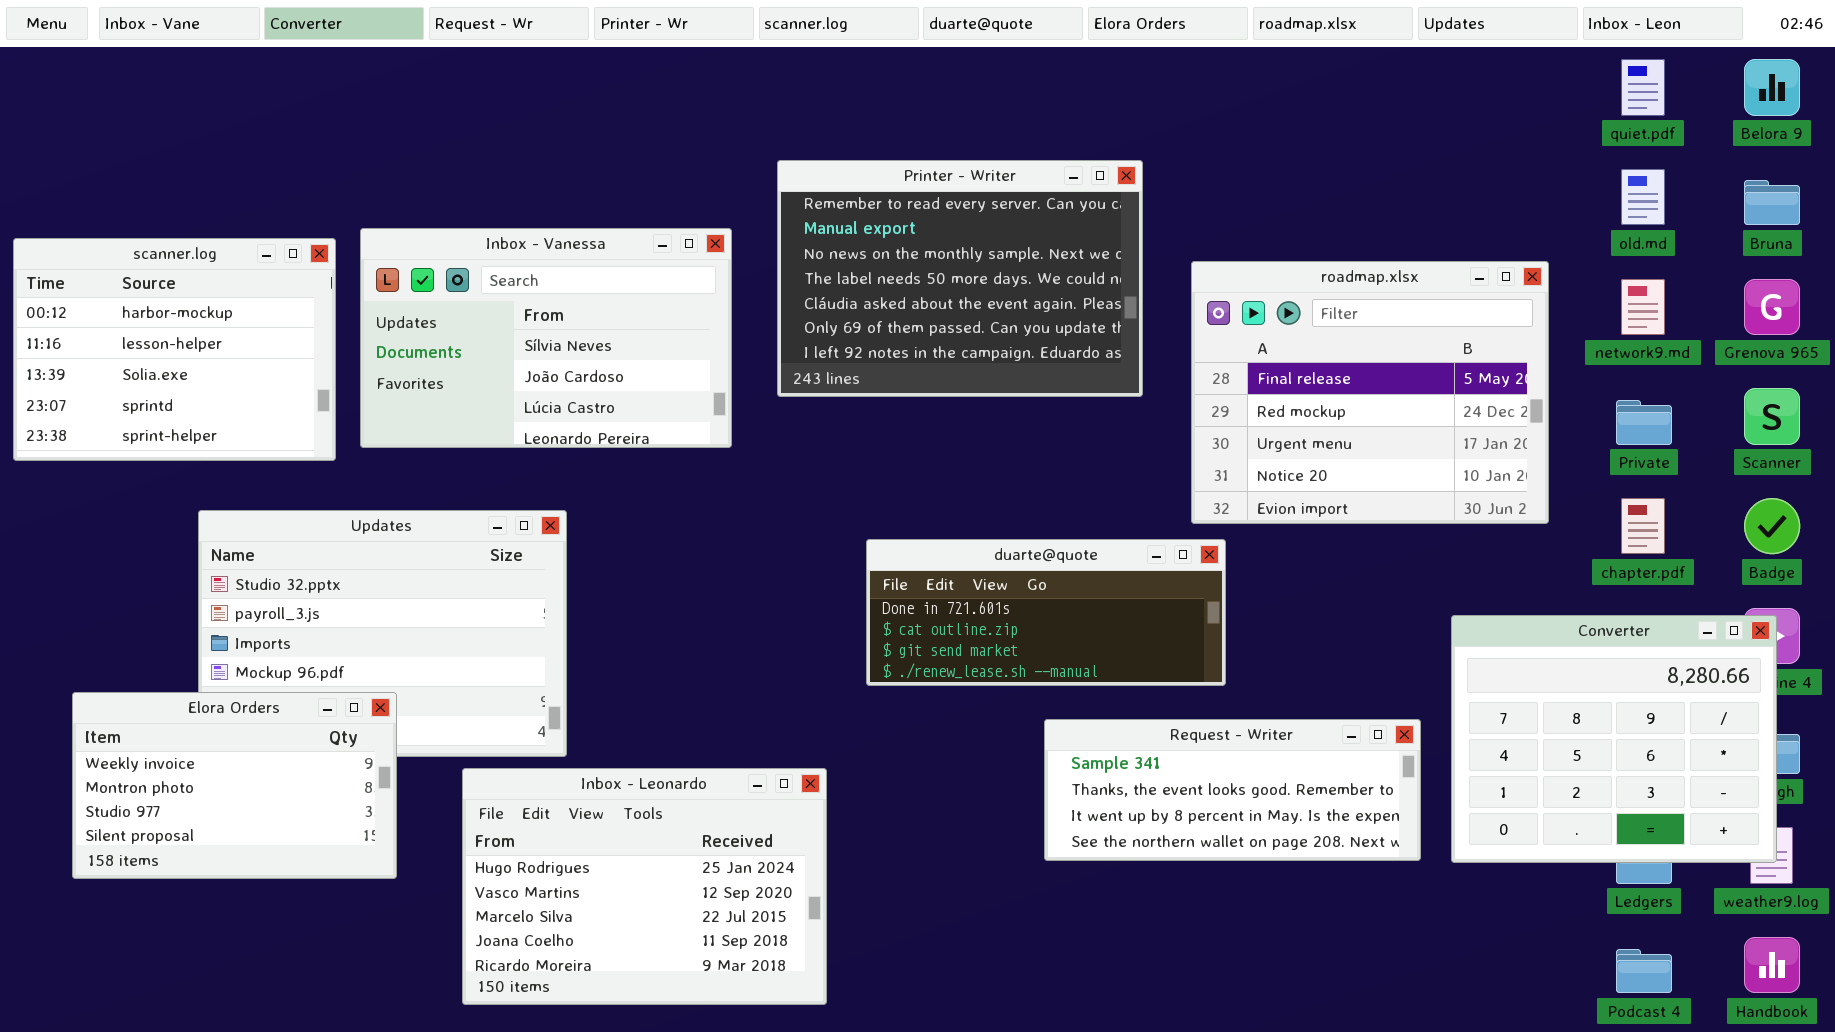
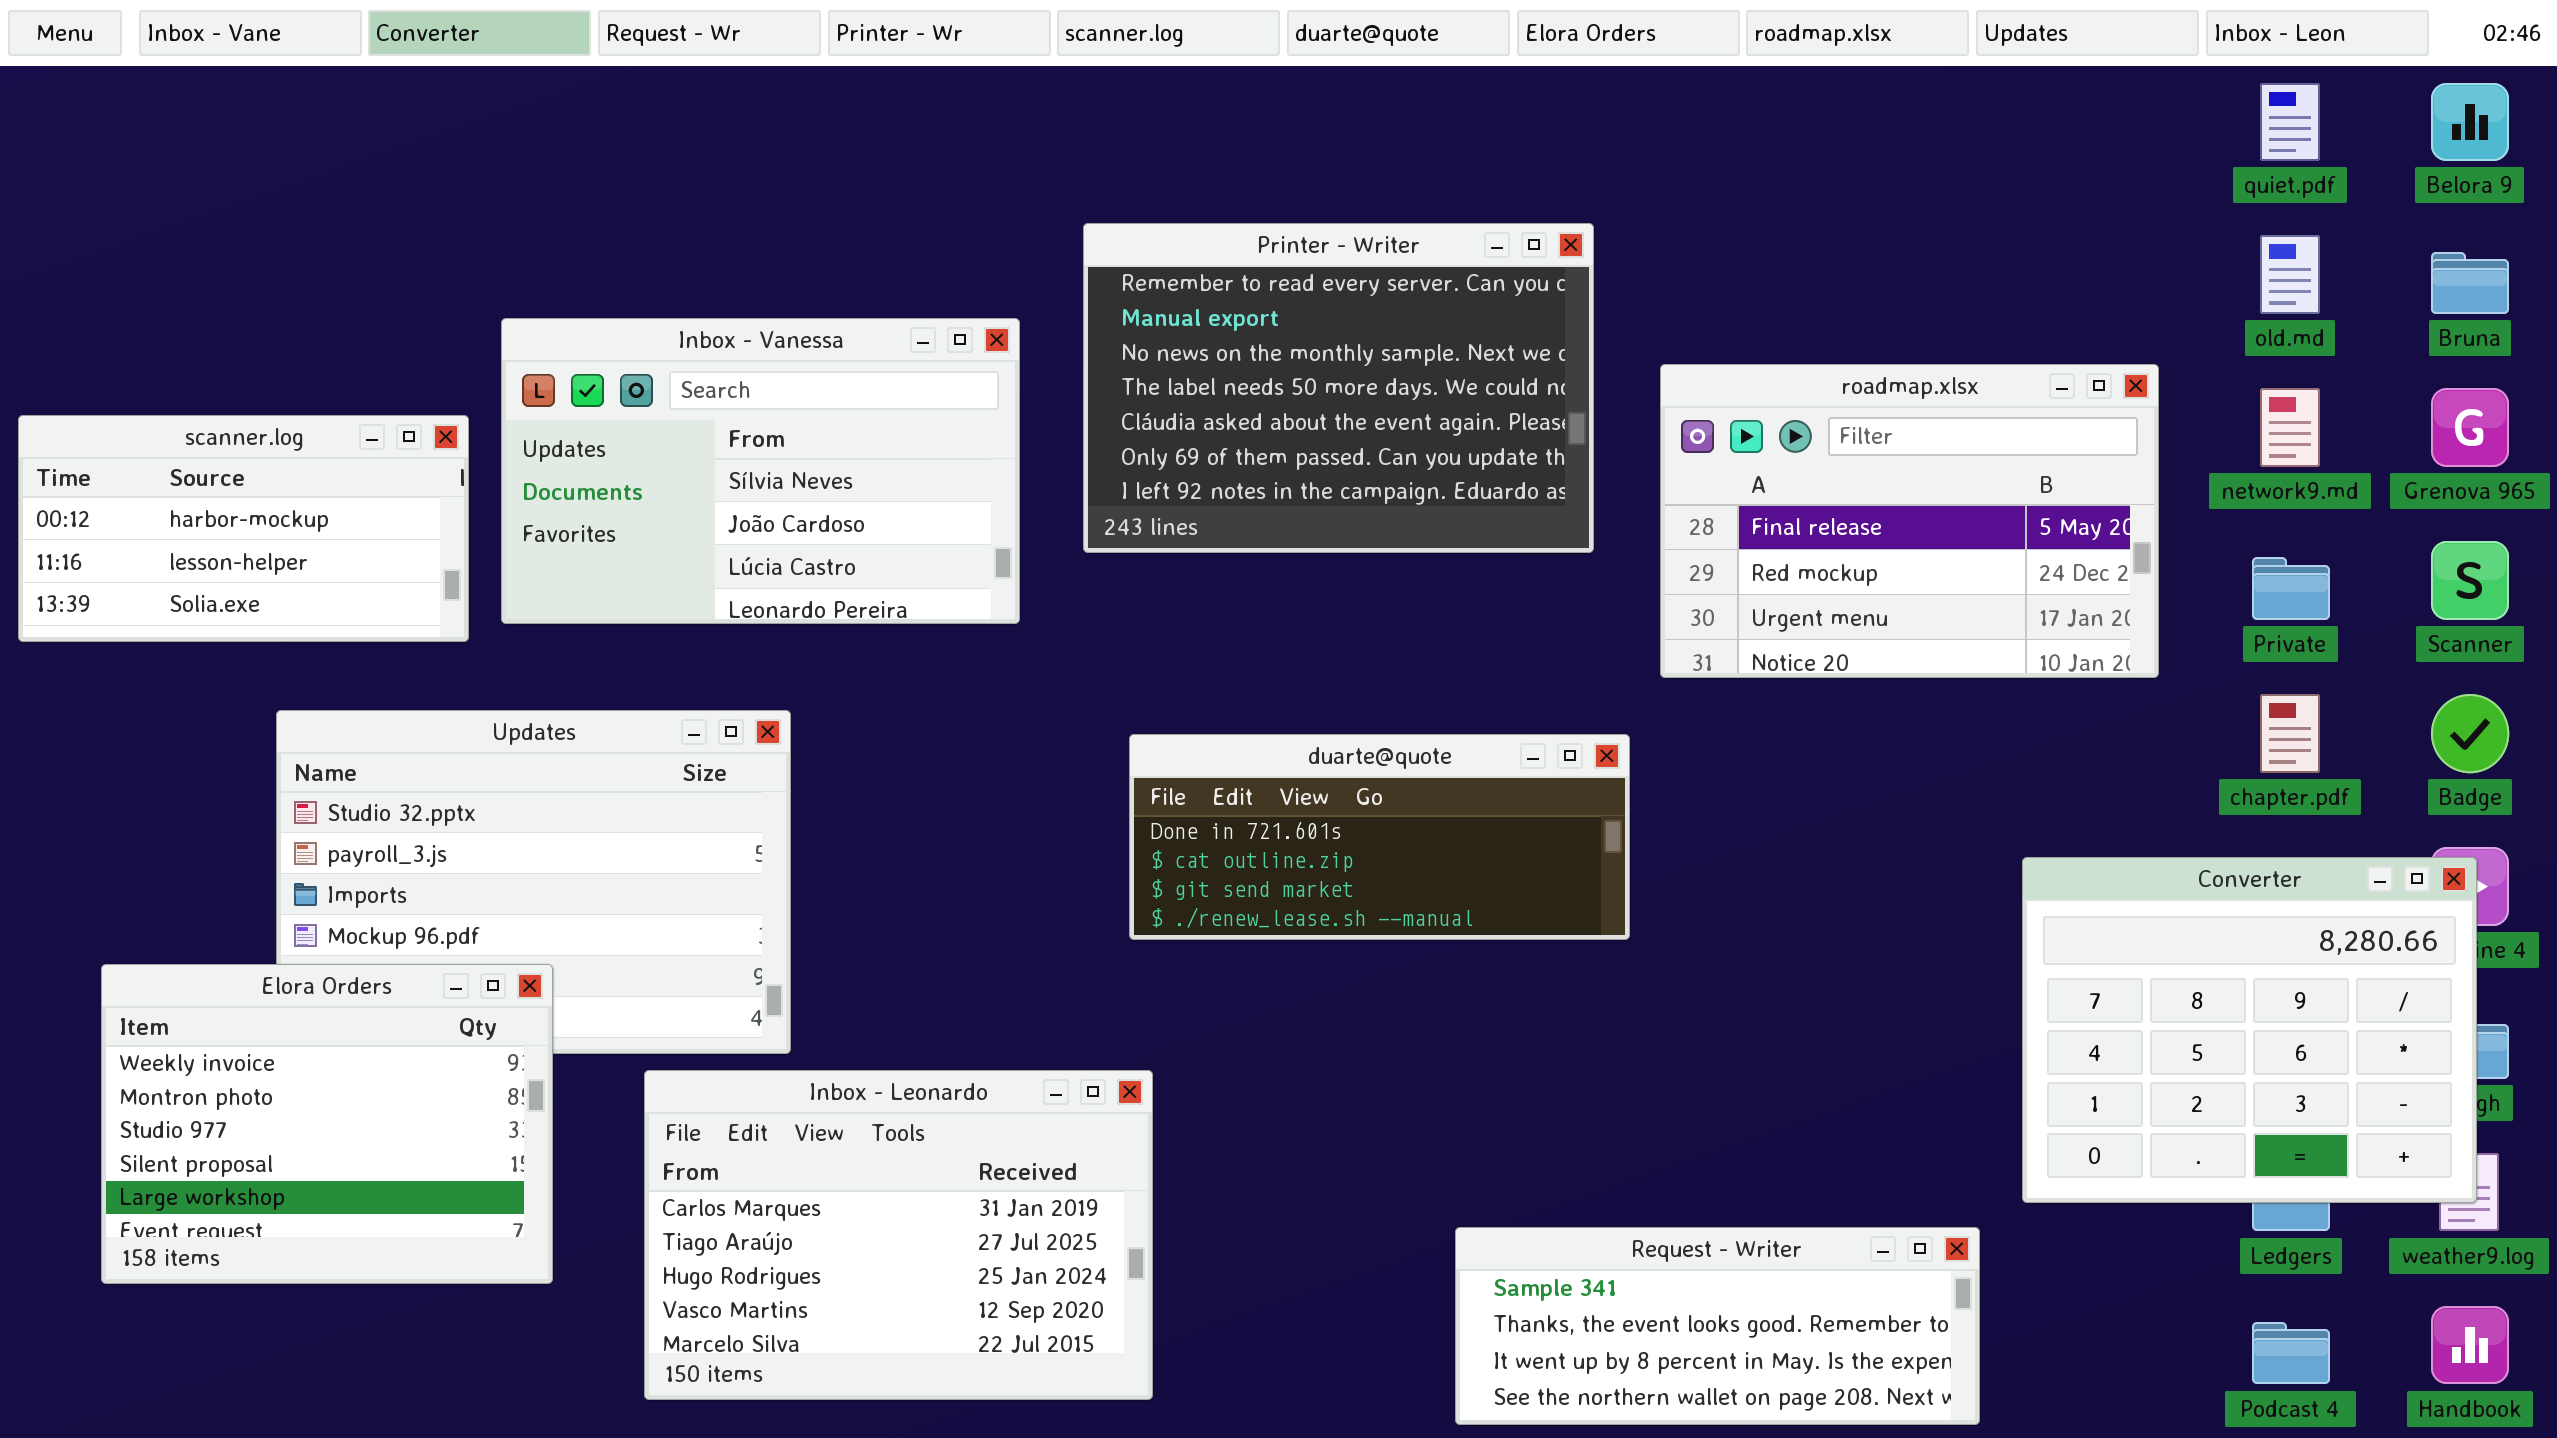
scanner.log: [13,238,336,461] -> [18,415,469,642], resized
roadmap.xlsx: [1191,261,1549,524] -> [1660,364,2159,678], resized
duarte@quote: [866,539,1226,686] -> [1129,734,1630,940], moved
Elora Orders: [72,692,397,879] -> [101,964,553,1284], resized
Request - Writer: [1044,719,1421,861] -> [1455,1227,1980,1425], moved
Inbox - Leonardo: [462,768,827,1005] -> [644,1070,1153,1400], scrolled up 2 rows

